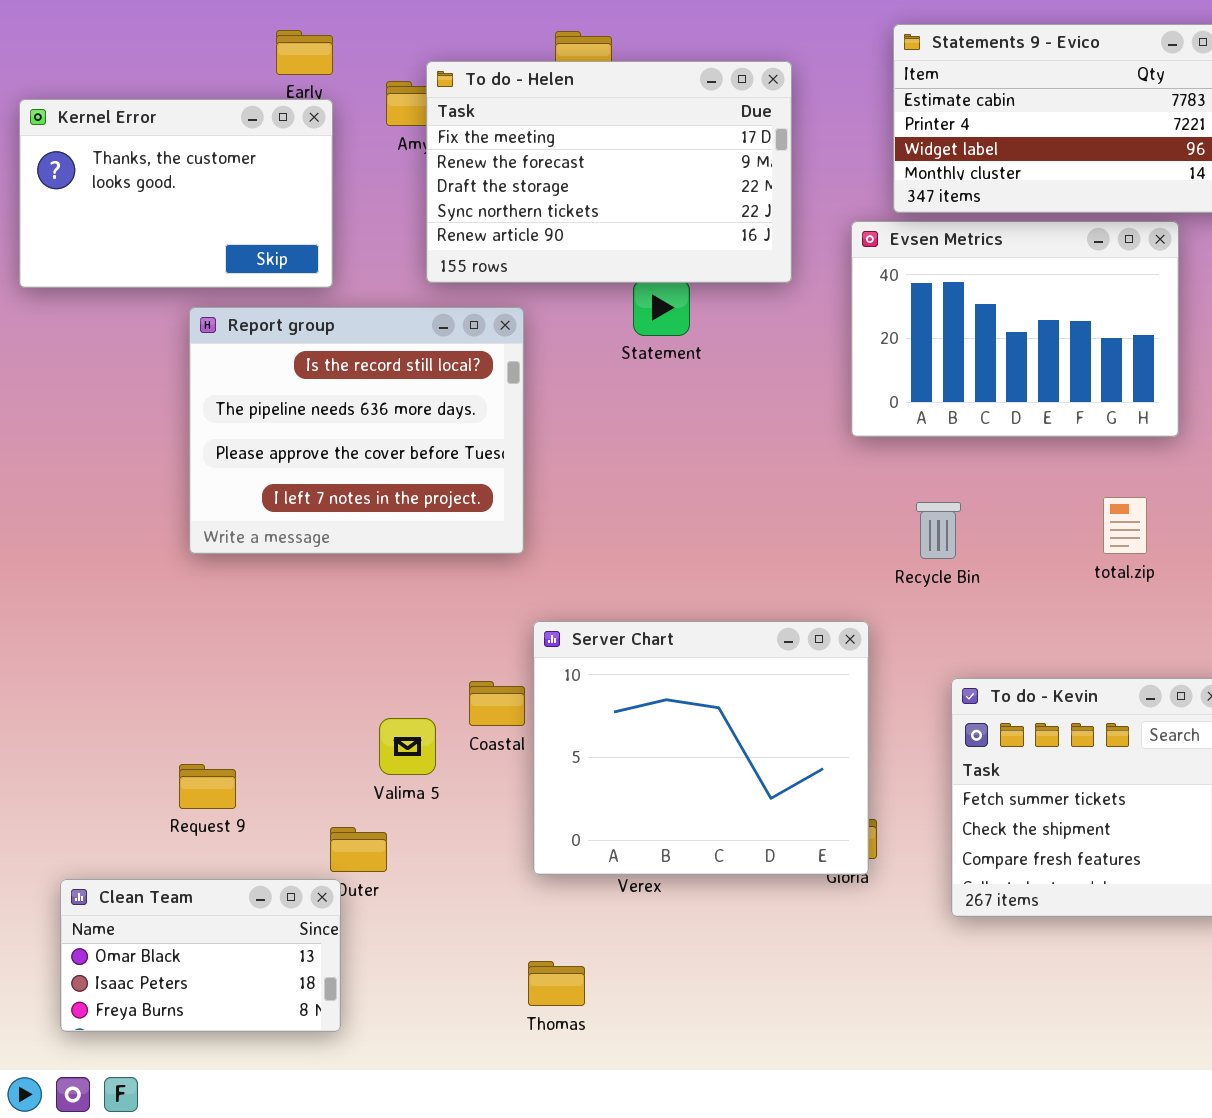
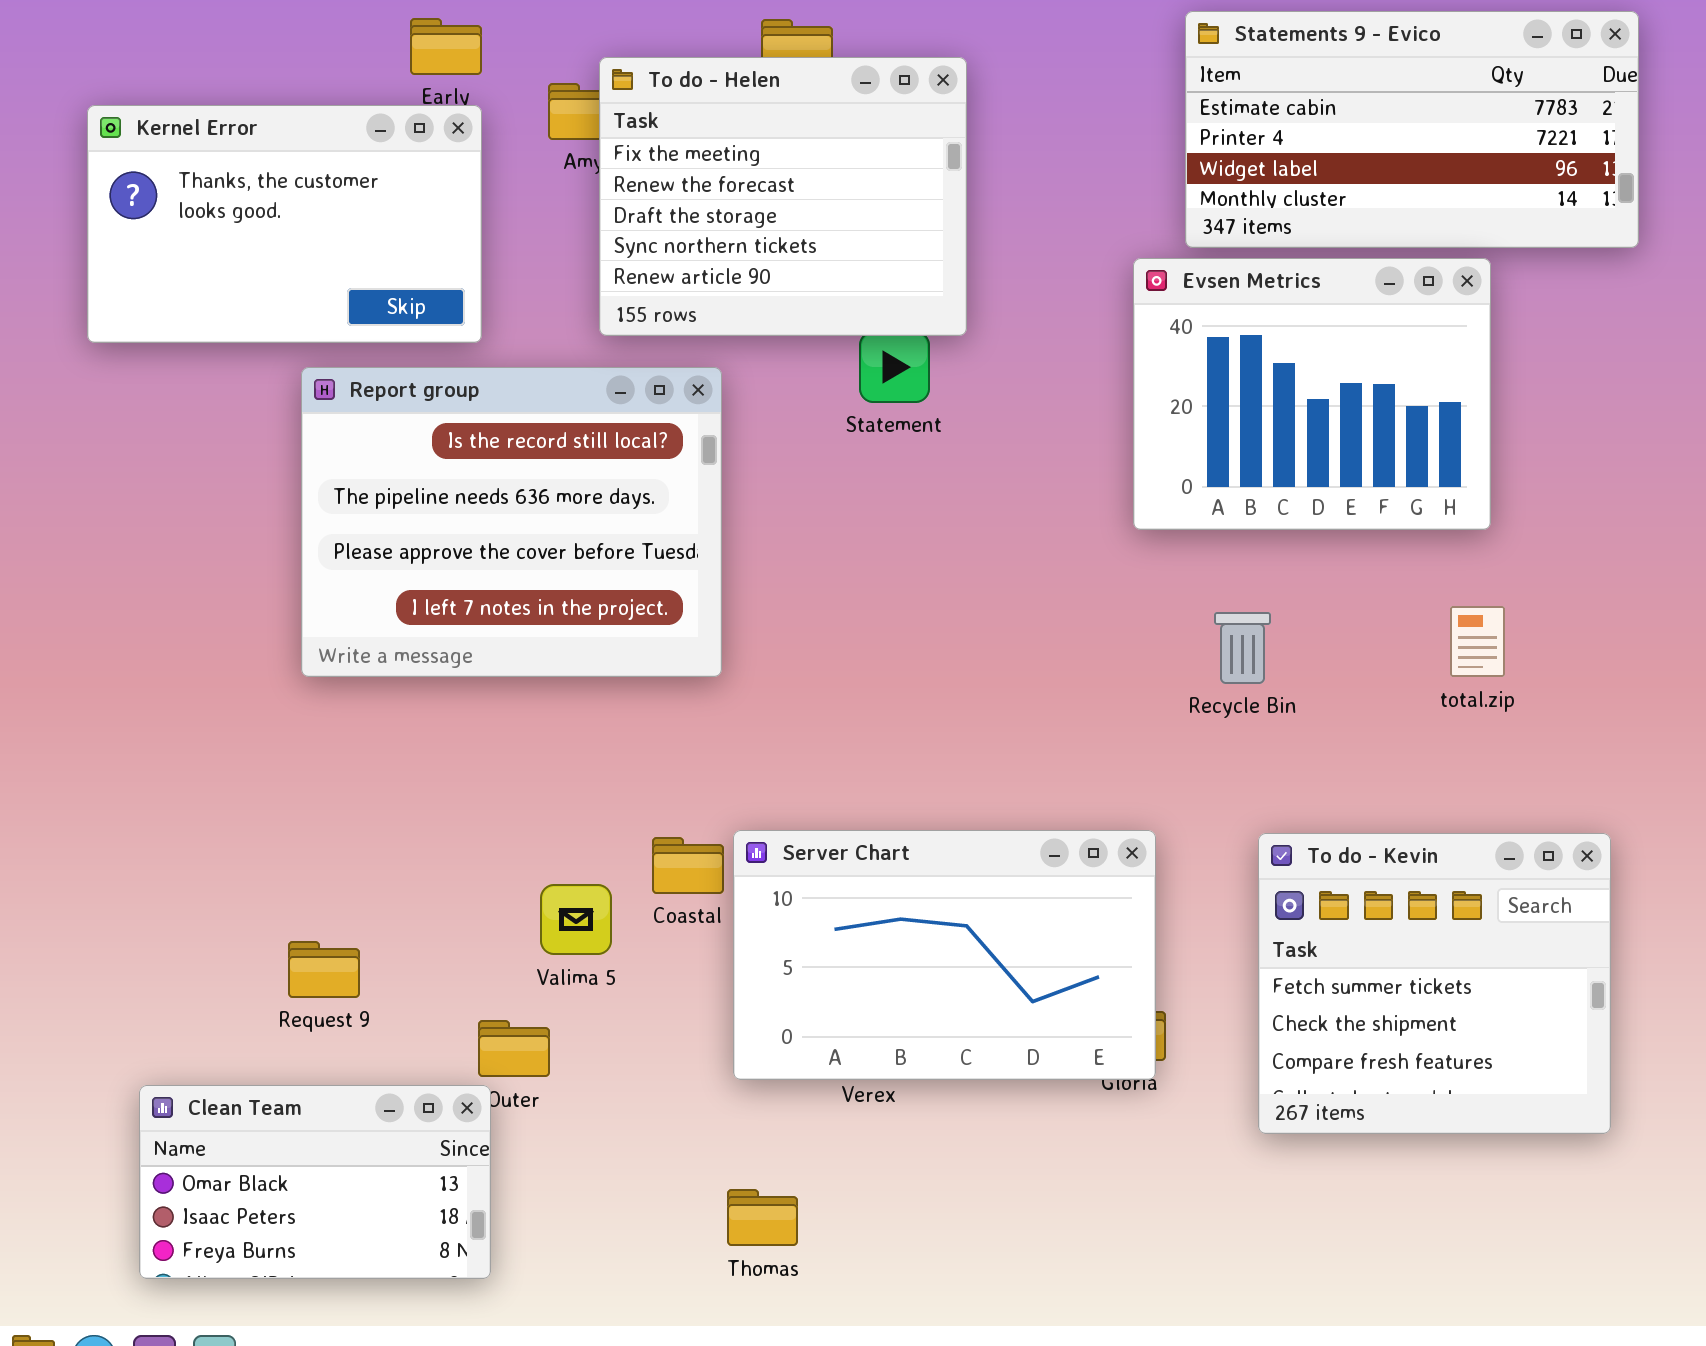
To do - Helen: [426,61,792,283] -> [599,57,967,336], resized
Evsen Metrics: [851,221,1179,437] -> [1133,258,1491,530], resized
Server Chart: [533,621,869,875] -> [733,830,1156,1080], resized

